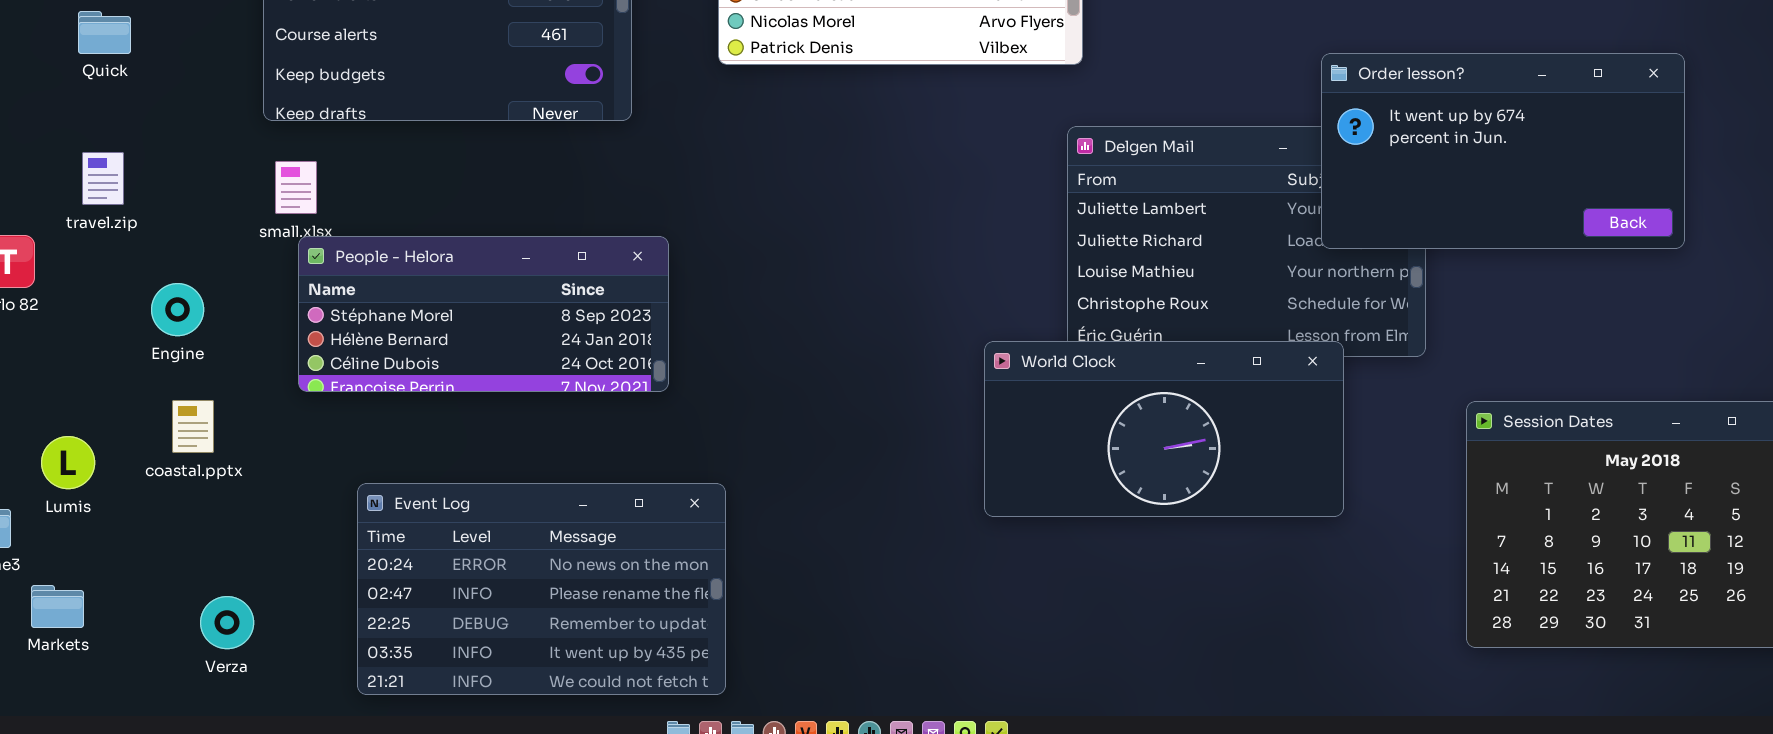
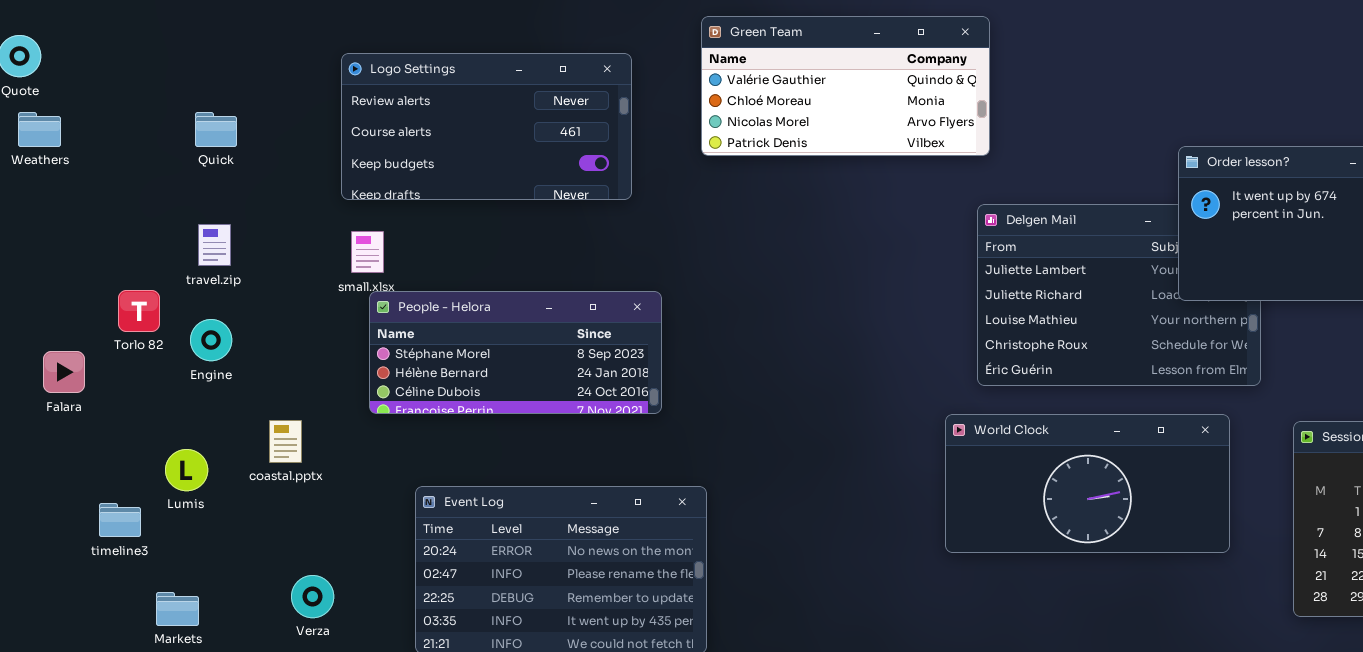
Engine: [151,283,204,336] -> [190,319,232,361], moved
World Clock: [984,341,1344,517] -> [945,414,1230,553], moved
Markets: [31,585,84,628] -> [156,592,199,626], moved

